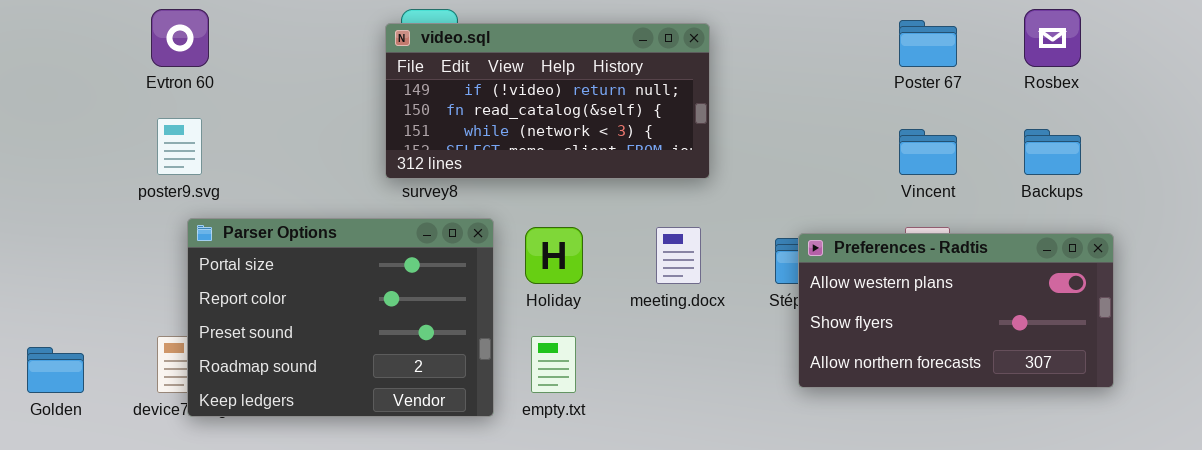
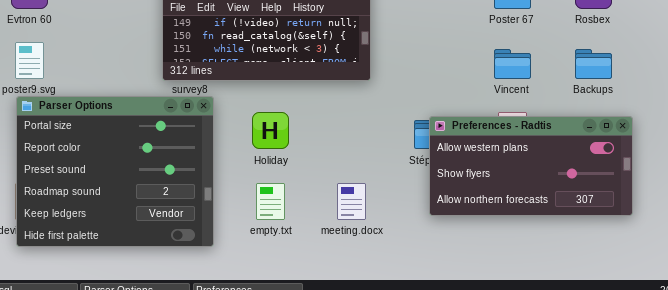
Parser Options: [187,218,494,417] -> [16,96,214,247], moved, resized
meeting.docx: [656,227,701,284] -> [337,183,366,220], moved

